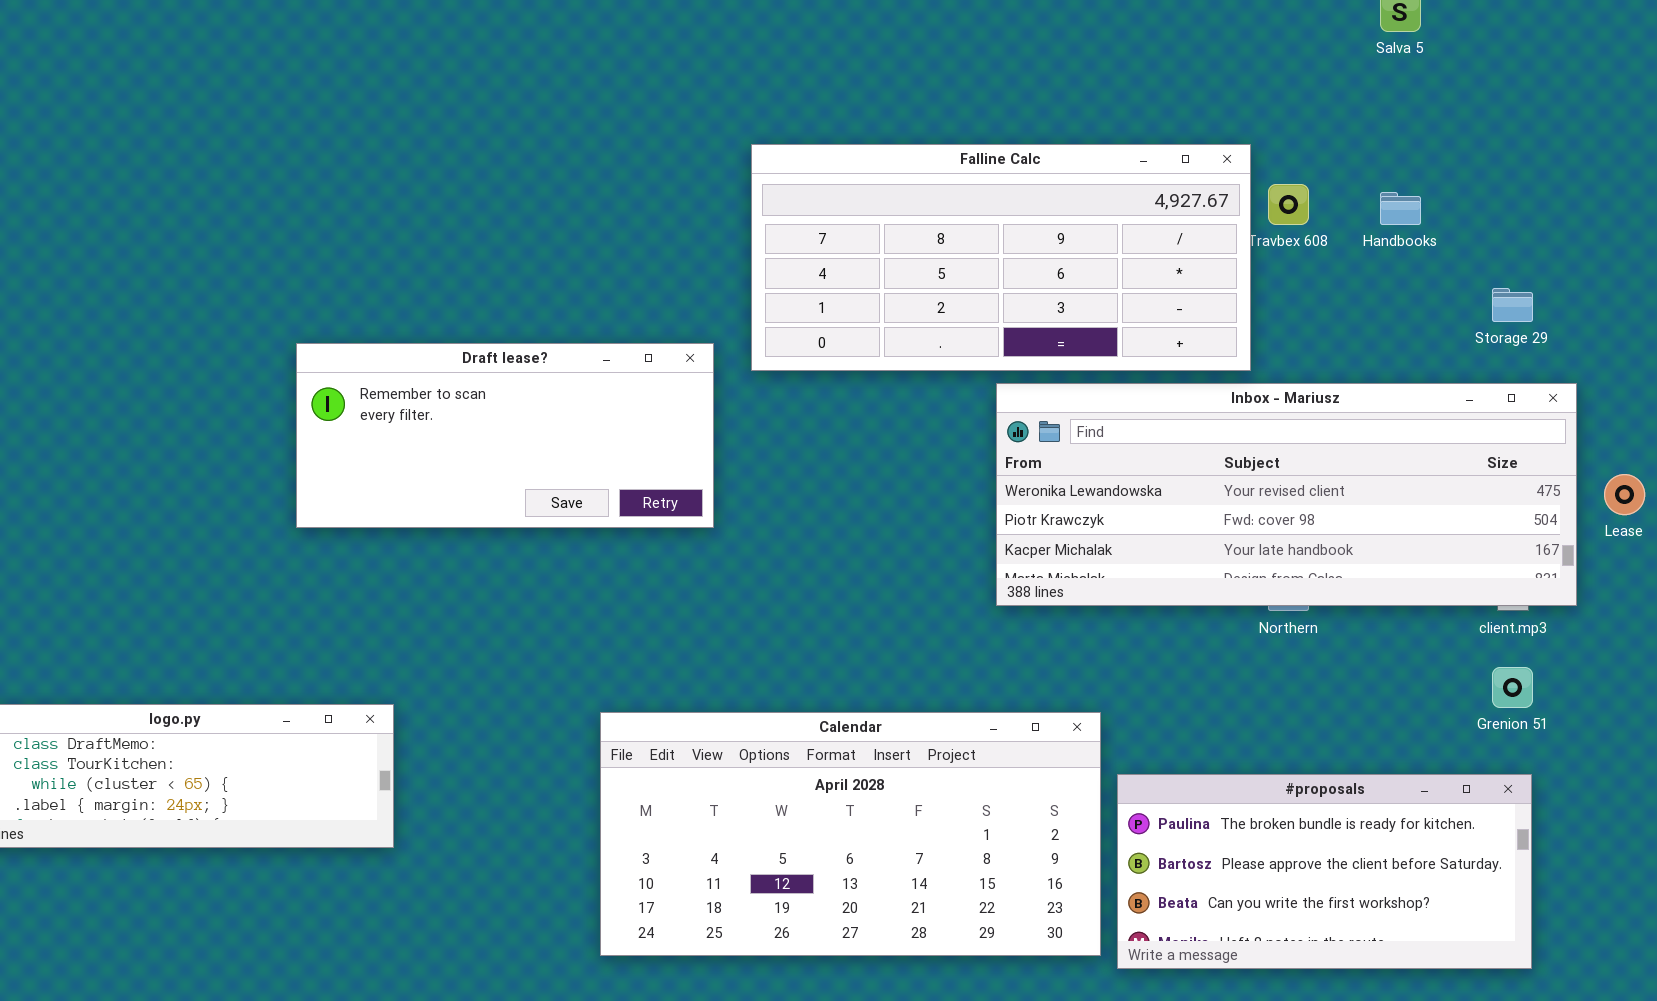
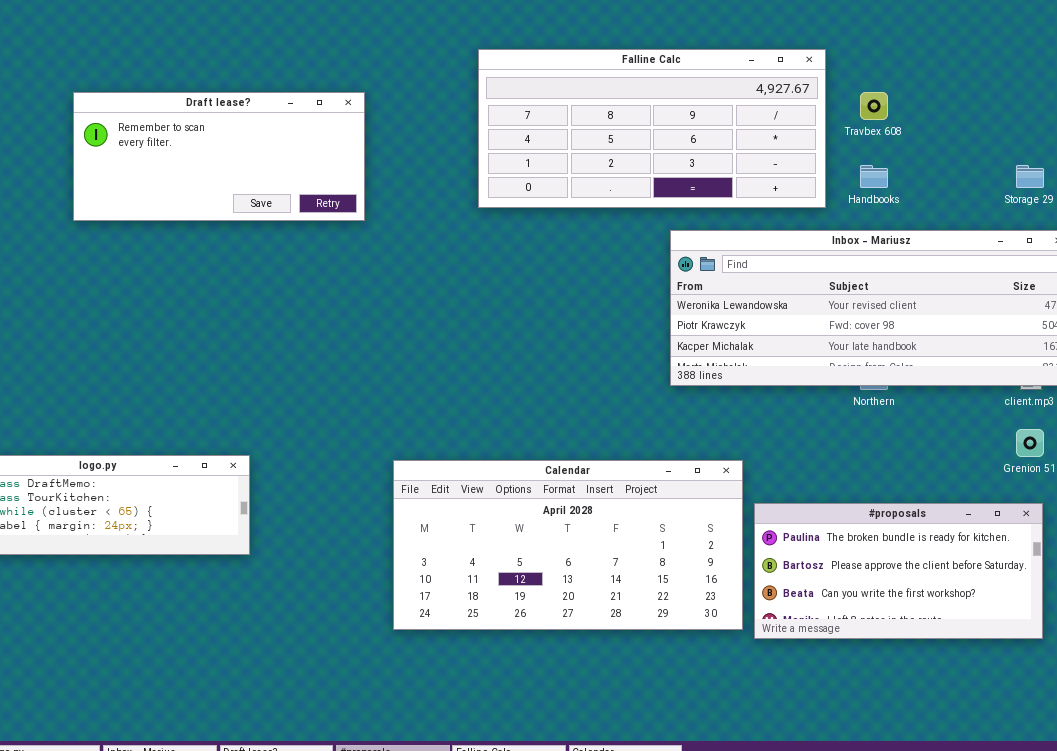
Falline Calc: [751,144,1251,371] -> [478,49,826,208], moved
Handbooks: [1380,192,1421,225] -> [860,165,888,188], moved
Draft lease?: [296,343,714,528] -> [73,92,365,221], moved

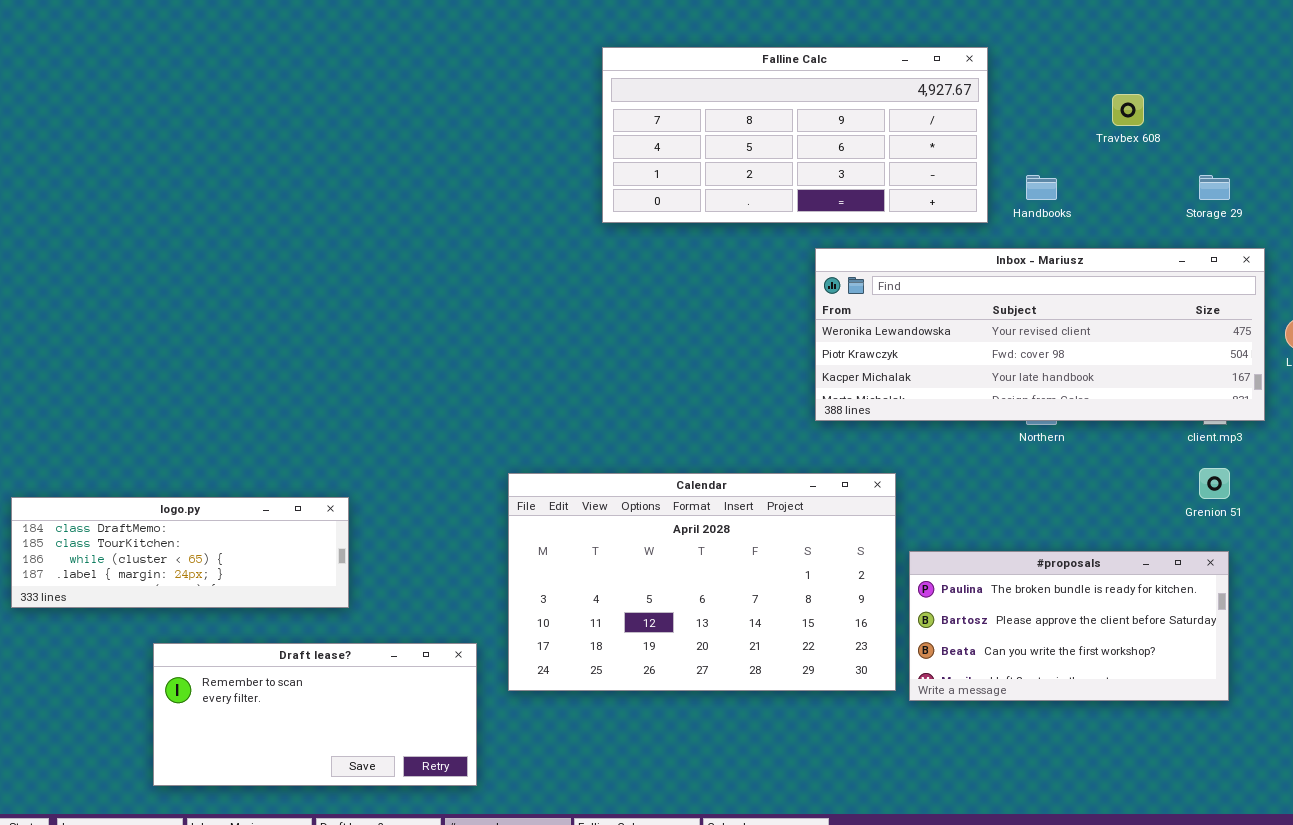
Draft lease?: [73,92,365,221] -> [153,643,477,786], moved
Travbex 608: [860,92,888,120] -> [1112,94,1144,126], moved
Calendar: [393,460,743,630] -> [508,473,896,691], resized

